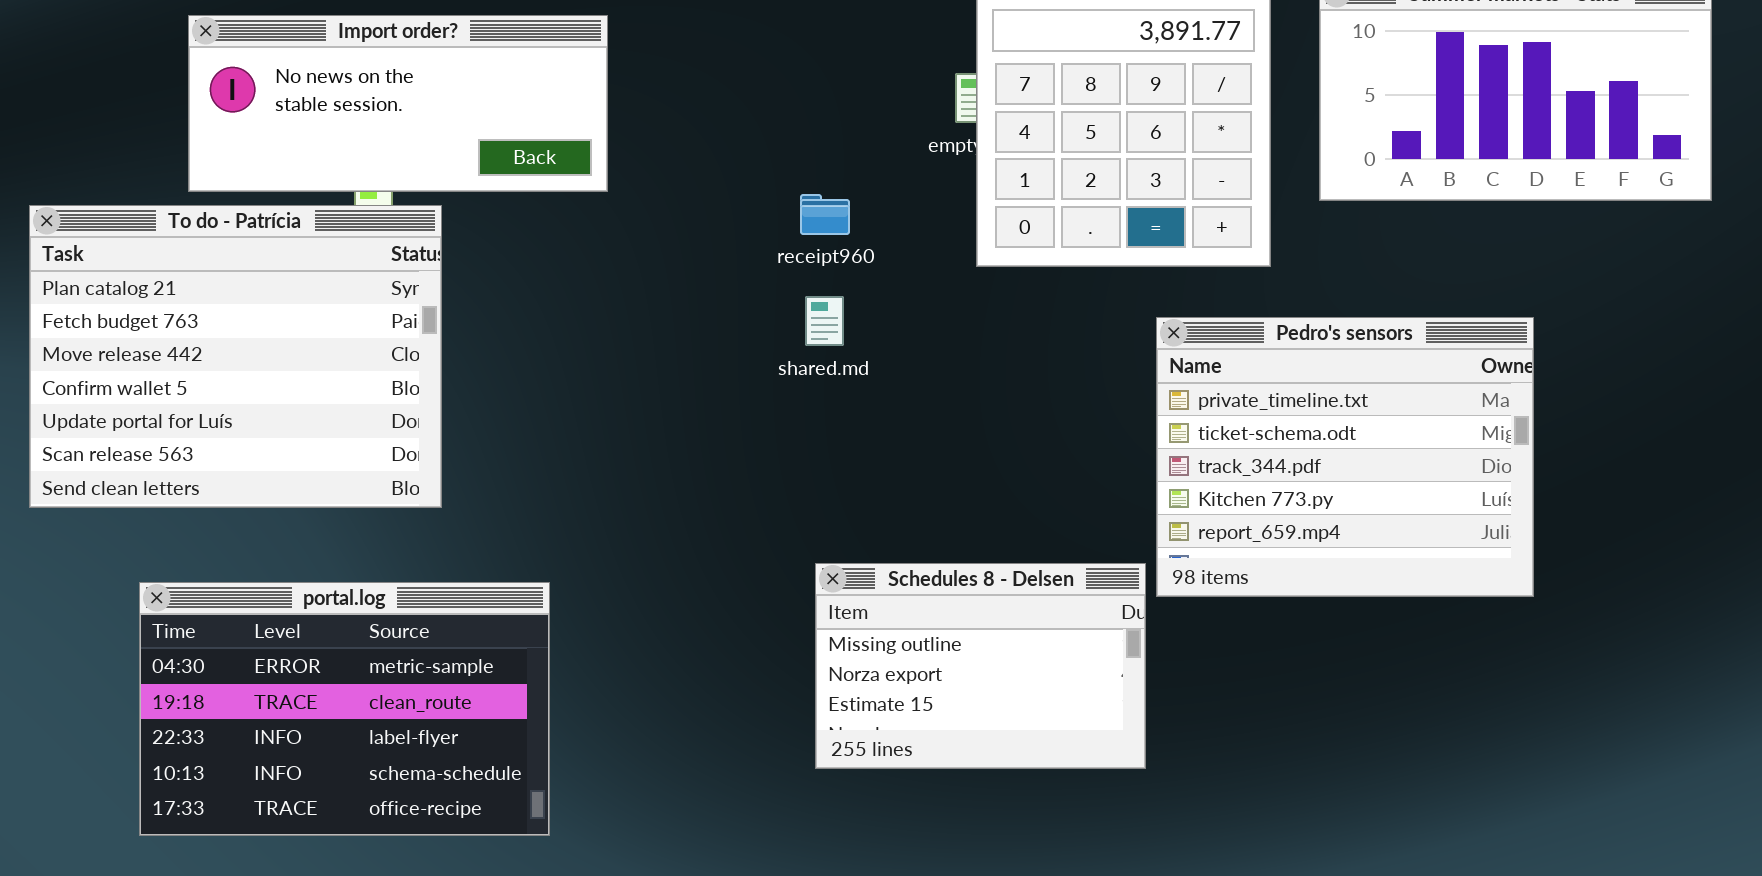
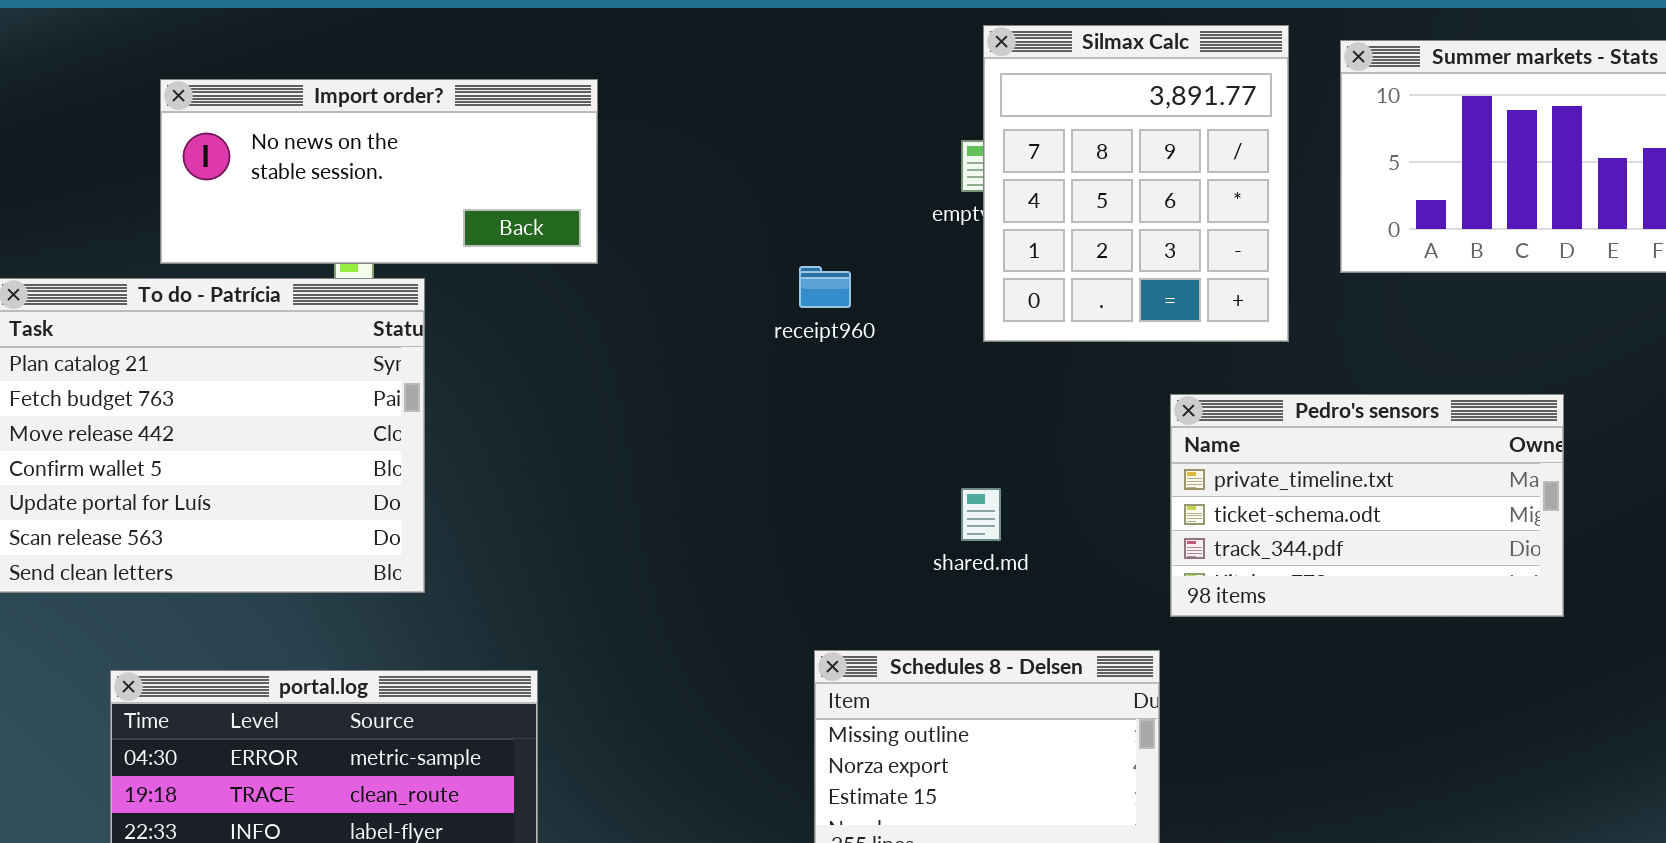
shared.md: [805,296,844,346] -> [961,488,1001,541], moved
Pedro's sensors: [1156,317,1534,597] -> [1170,394,1564,617], resized

